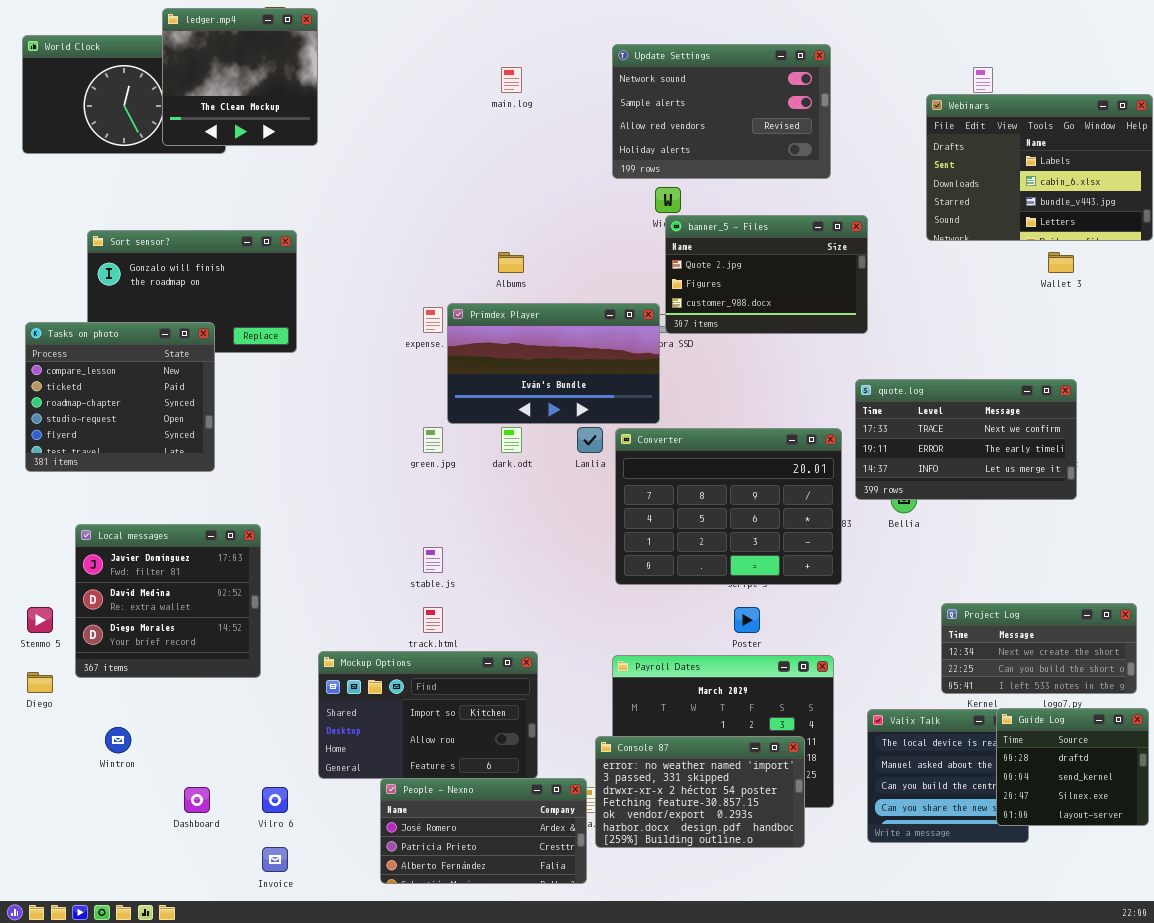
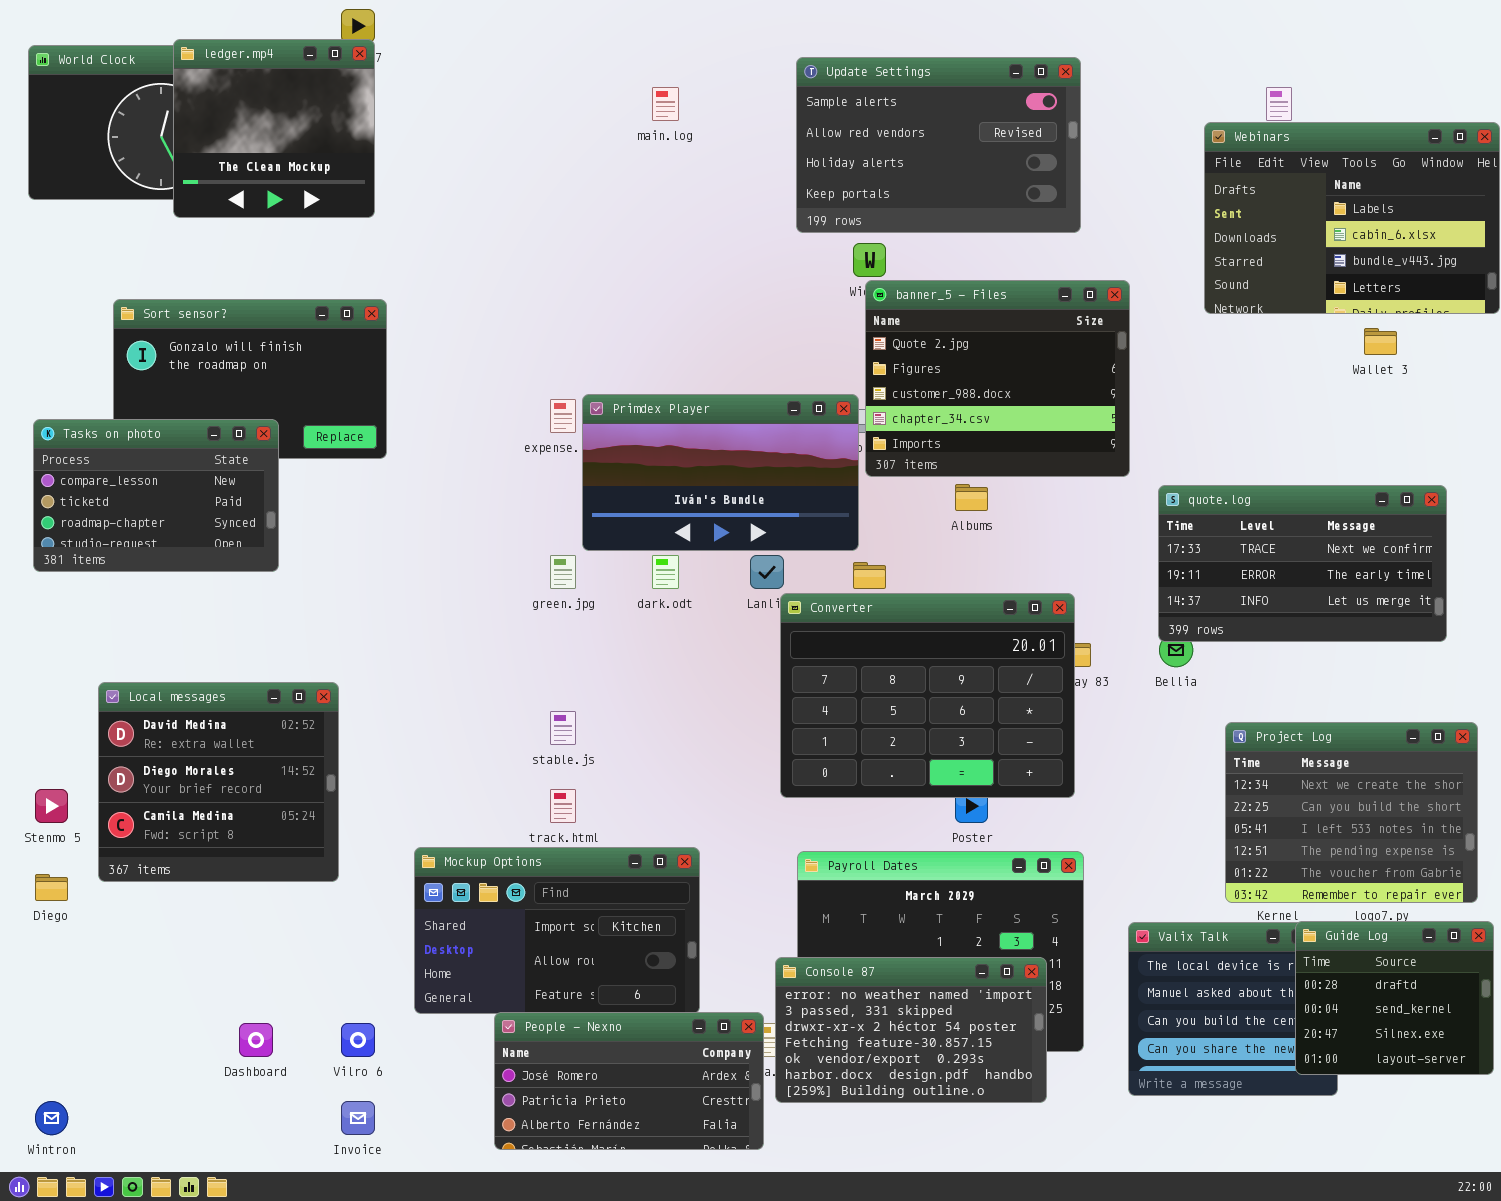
ledger.mp4: [162,8,318,146] -> [173,39,375,218], moved
Update Settings: [612,44,831,179] -> [796,57,1081,233], scrolled down 1 row
banner_5 - Files: [665,215,868,334] -> [865,280,1130,477], resized
Albums: [498,252,524,273] -> [955,484,988,511], moved
Tasks on photo: [25,322,215,472] -> [33,419,279,572], resized
quote.log: [855,379,1077,500] -> [1158,485,1447,642], moved
Converter: [615,428,842,585] -> [780,593,1075,798], moved
Local messages: [75,524,261,678] -> [98,682,339,882], scrolled down 1 row
Project Log: [941,603,1137,694] -> [1225,722,1478,903], resized
Wintron: [105,727,131,753] -> [35,1101,68,1135], moved

